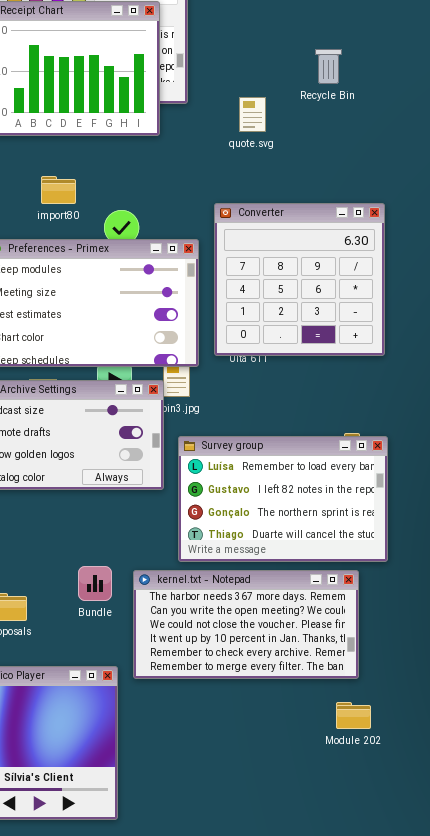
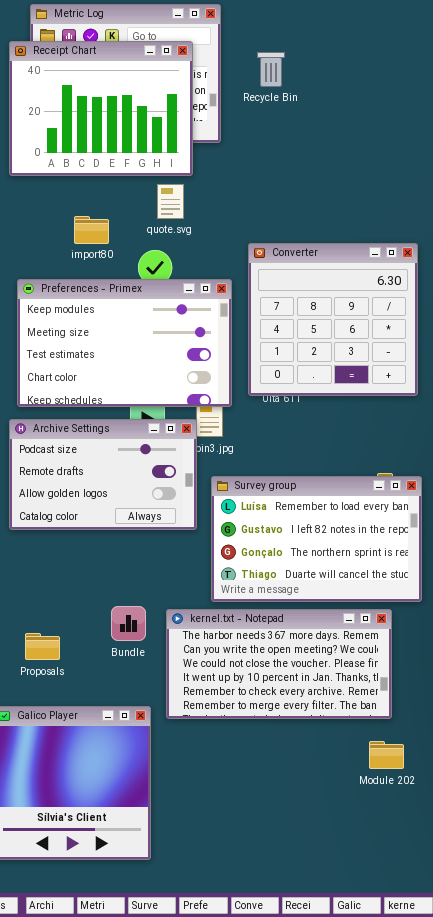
Recycle Bin: [315,49,342,84] -> [257,52,285,87], moved
quote.svg: [239,97,266,132] -> [157,184,184,219], moved

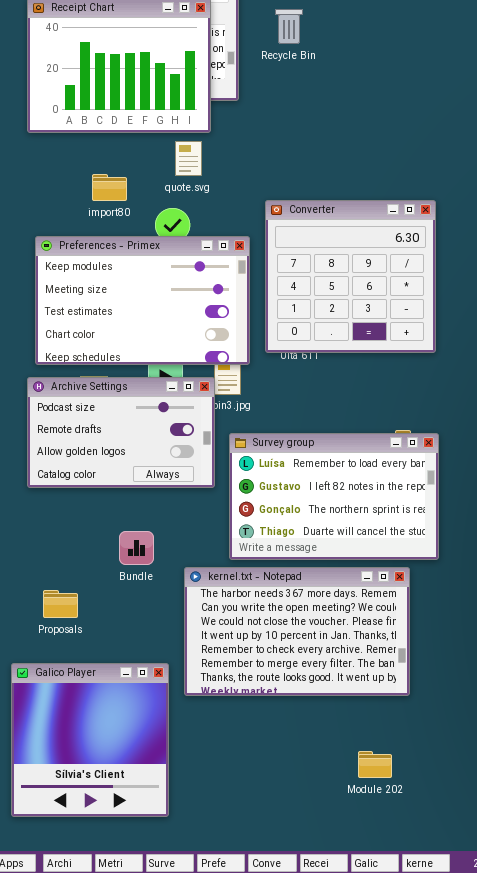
Bundle: [111,606,146,641] -> [119,531,154,565], moved
kernel.txt - Notepad: [166,609,392,719] -> [184,567,410,696], resized
Module 202: [369,741,404,769] -> [358,751,392,778], moved

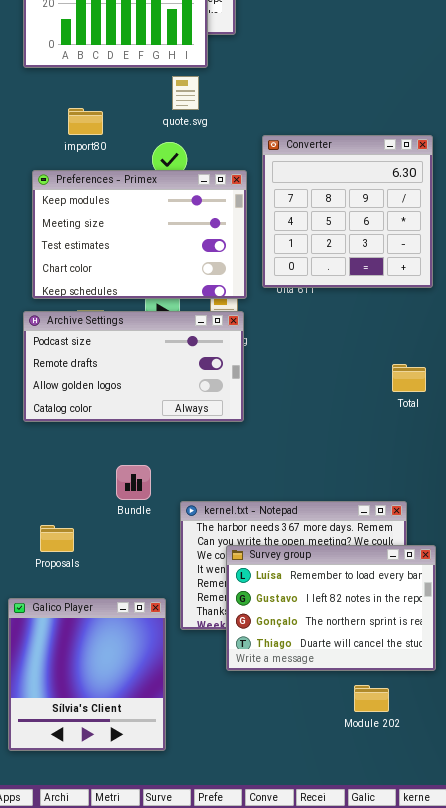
import80: [92,174,127,201] -> [68,108,103,135], moved
Archive Settings: [27,377,215,488] -> [23,311,244,422], resized
Survey group: [229,433,439,560] -> [226,545,436,671], moved

